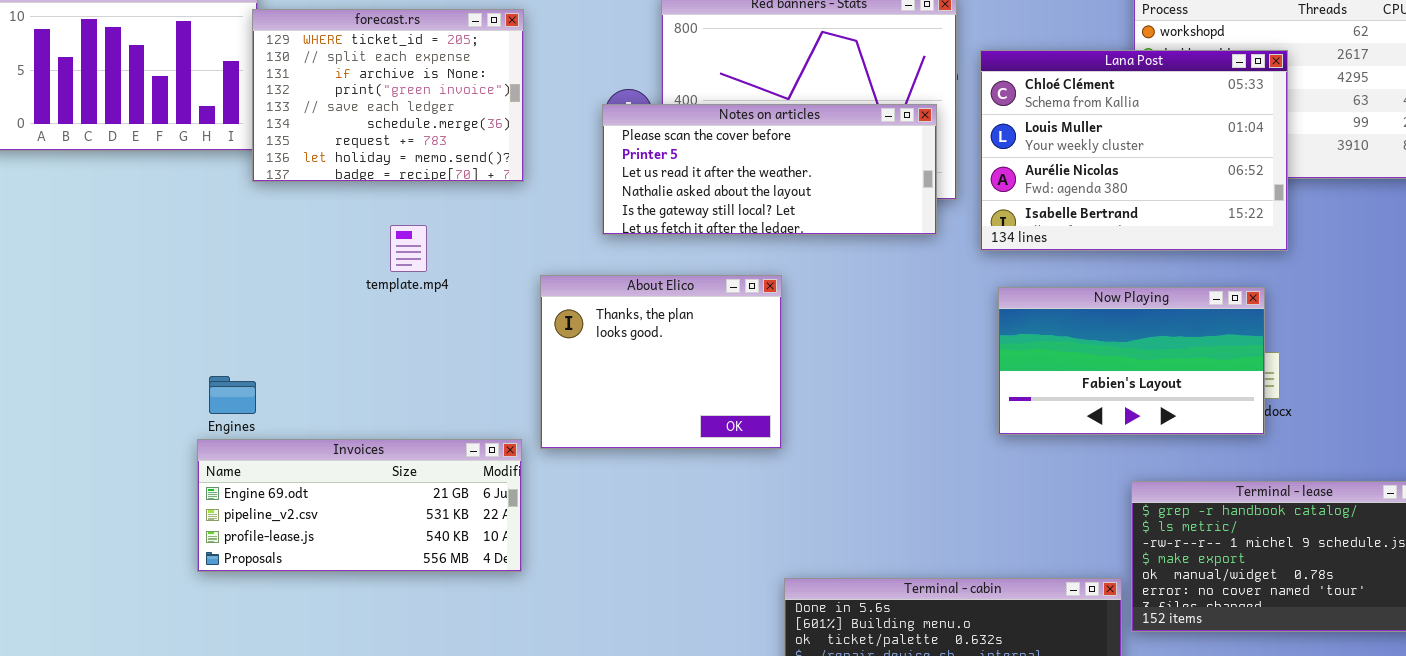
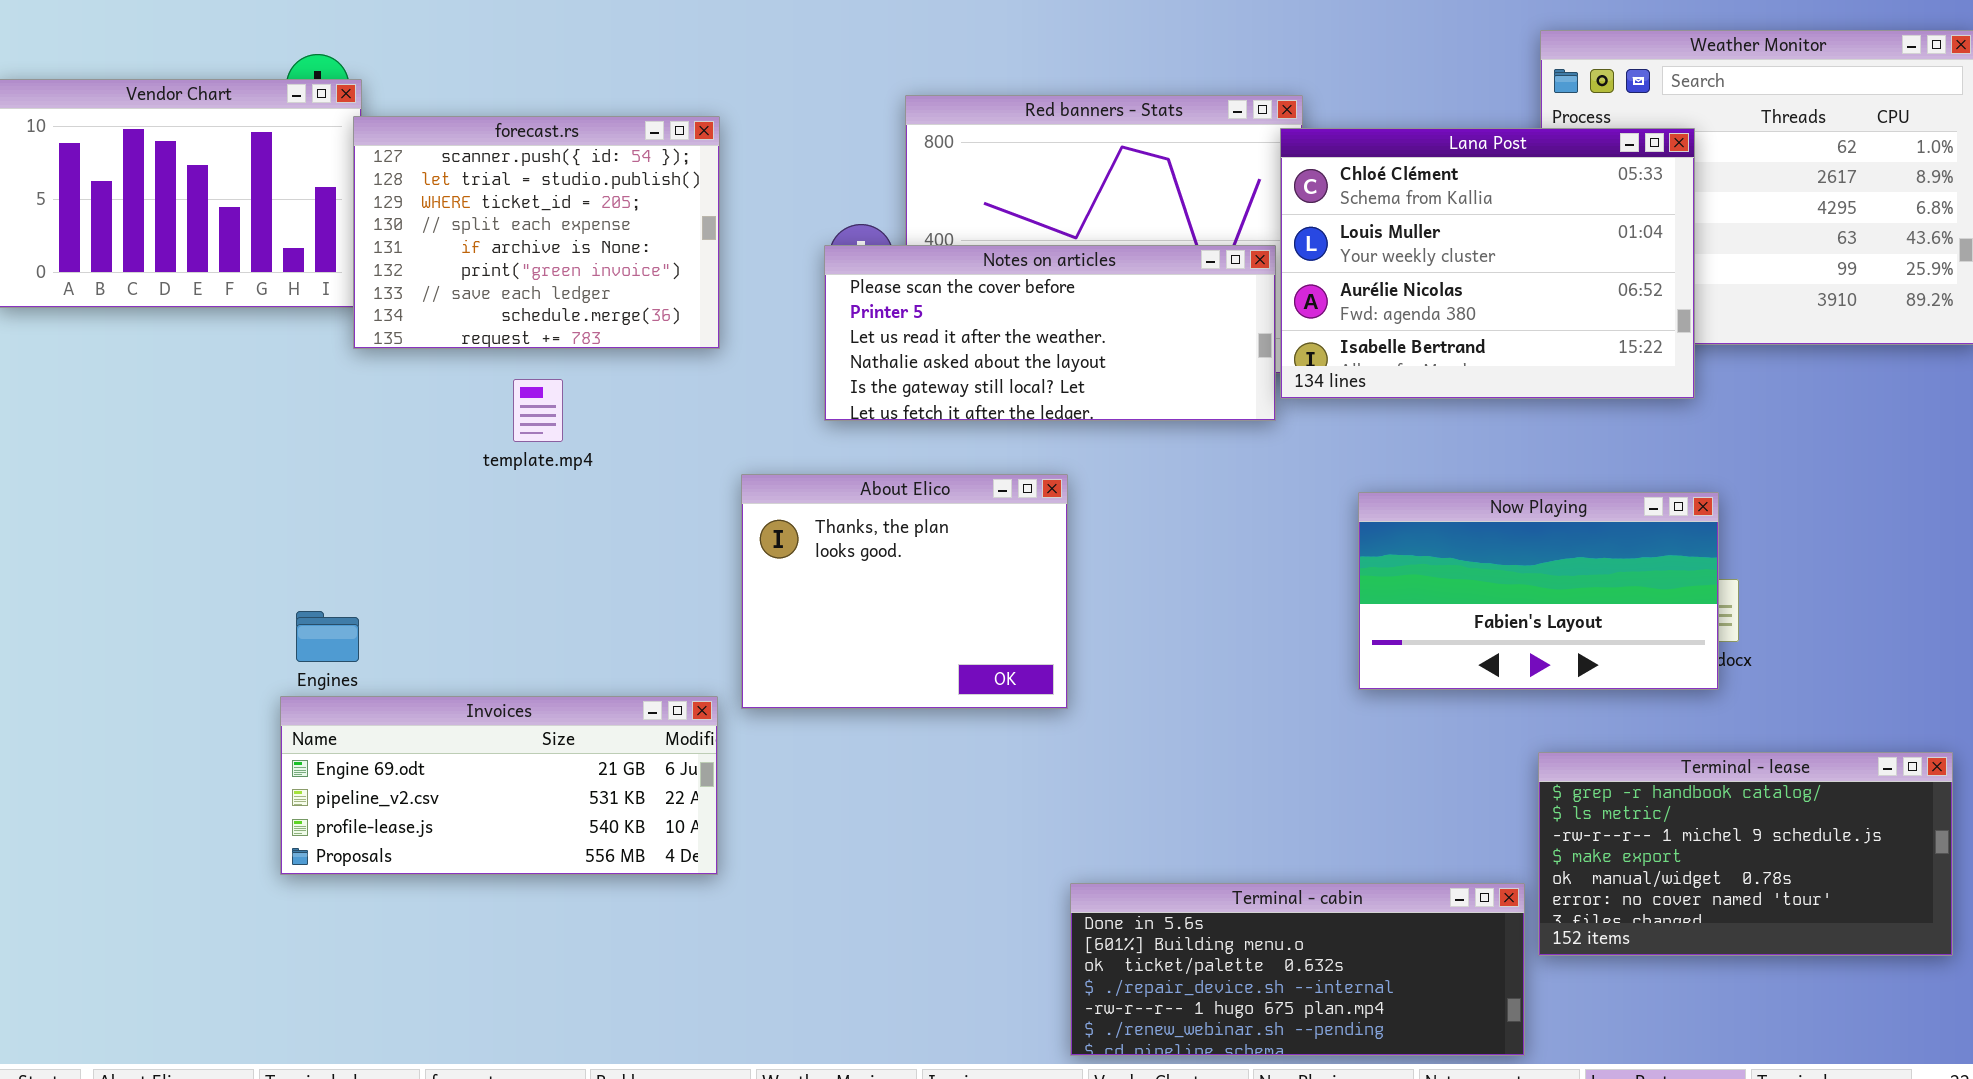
forecast.rs: [252,9,524,182] -> [353,116,720,349], scrolled up 2 rows
Lana Post: [980,50,1288,251] -> [1280,128,1695,399], moved
template.mp4: [390,225,427,272] -> [513,379,563,442], moved

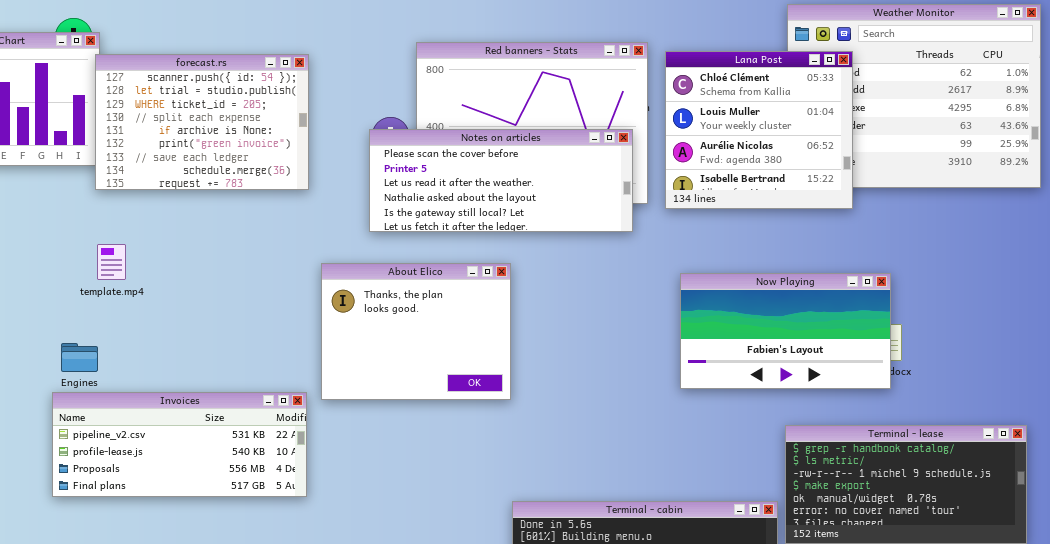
Lana Post: [1280,128,1695,399] -> [665,51,853,209], moved, resized
template.mp4: [513,379,563,442] -> [97,244,126,280], moved
Invoices: [280,696,718,875] -> [52,392,307,497], scrolled down 1 row

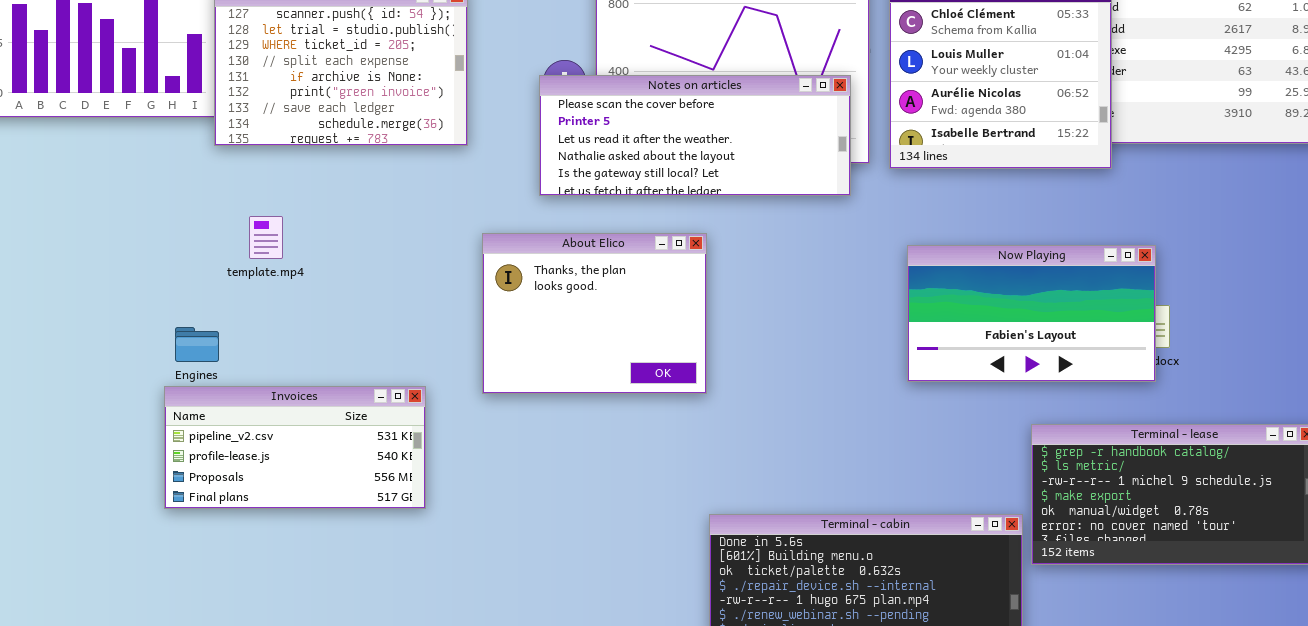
template.mp4: [97,244,126,280] -> [249,216,283,259], moved
Invoices: [52,392,307,497] -> [164,386,426,509], resized

